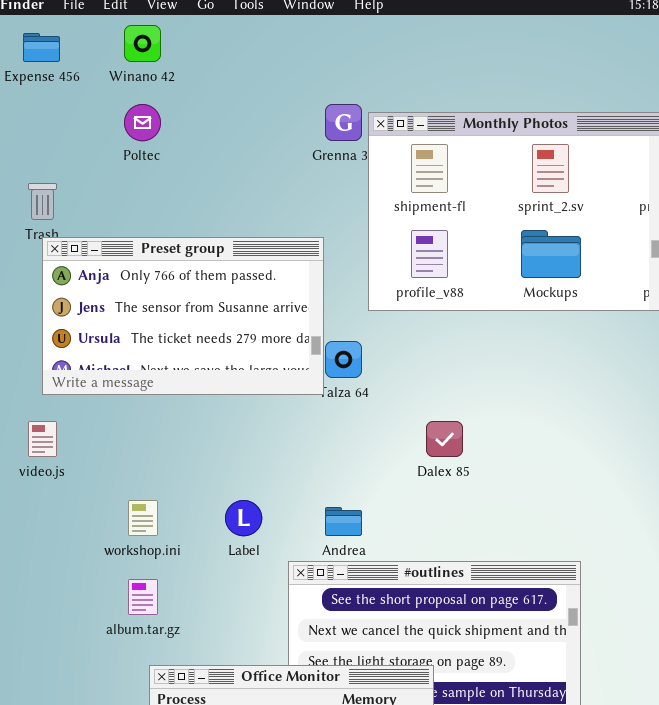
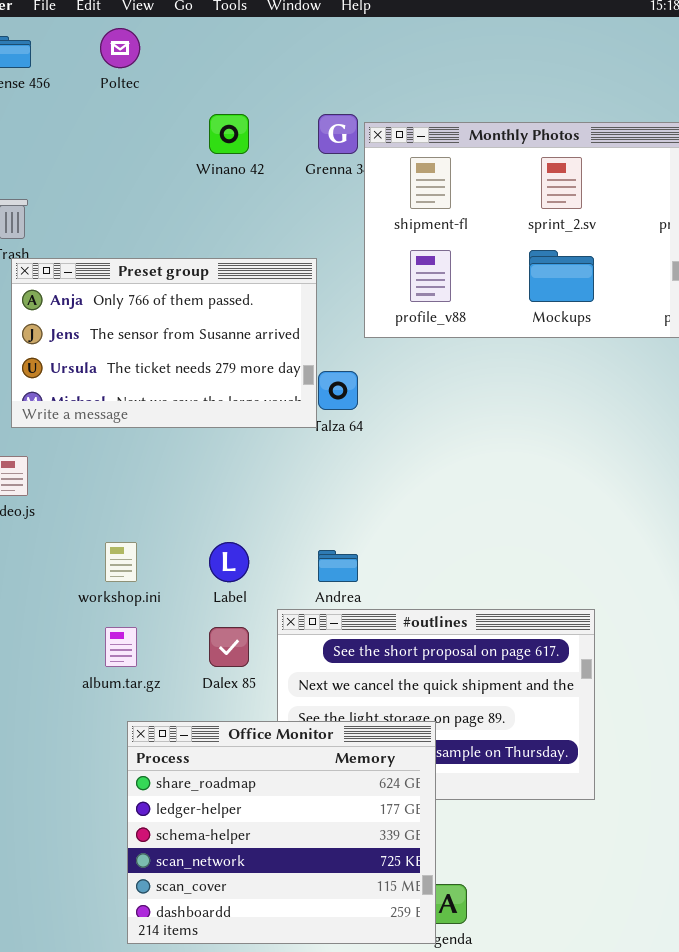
Winano 42: [124,25,161,62] -> [209,114,249,154], moved
Poltec: [124,104,161,141] -> [100,28,140,68], moved
Dalex 85: [426,421,463,457] -> [209,627,249,667], moved

